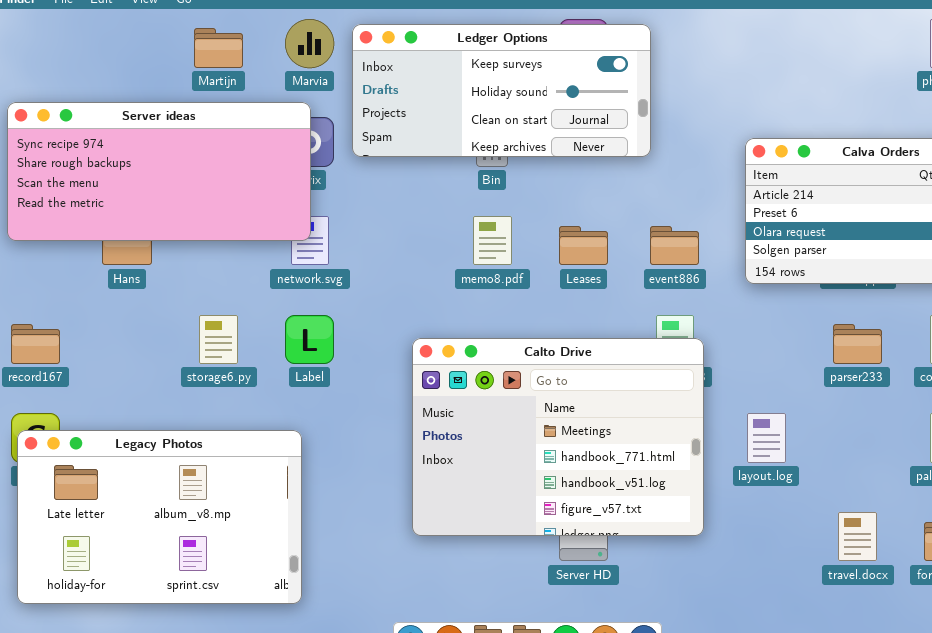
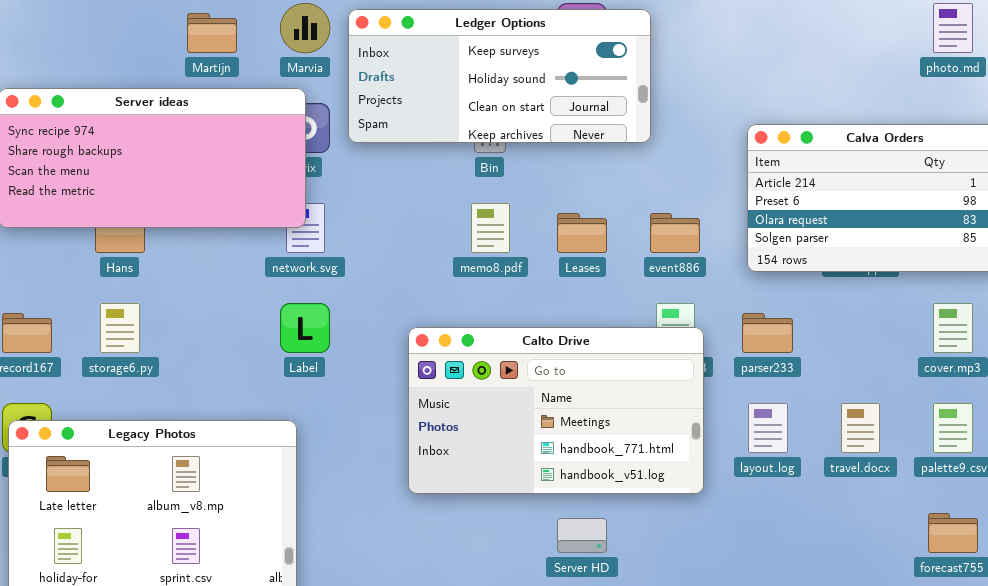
storage6.py: [199,315,238,364] -> [100,303,140,353], moved
parser233: [833,324,882,364] -> [742,313,793,353], moved
Calto Drive: [412,338,704,536] -> [408,327,704,494], resized
travel.docx: [838,512,877,561] -> [841,403,880,453], moved

